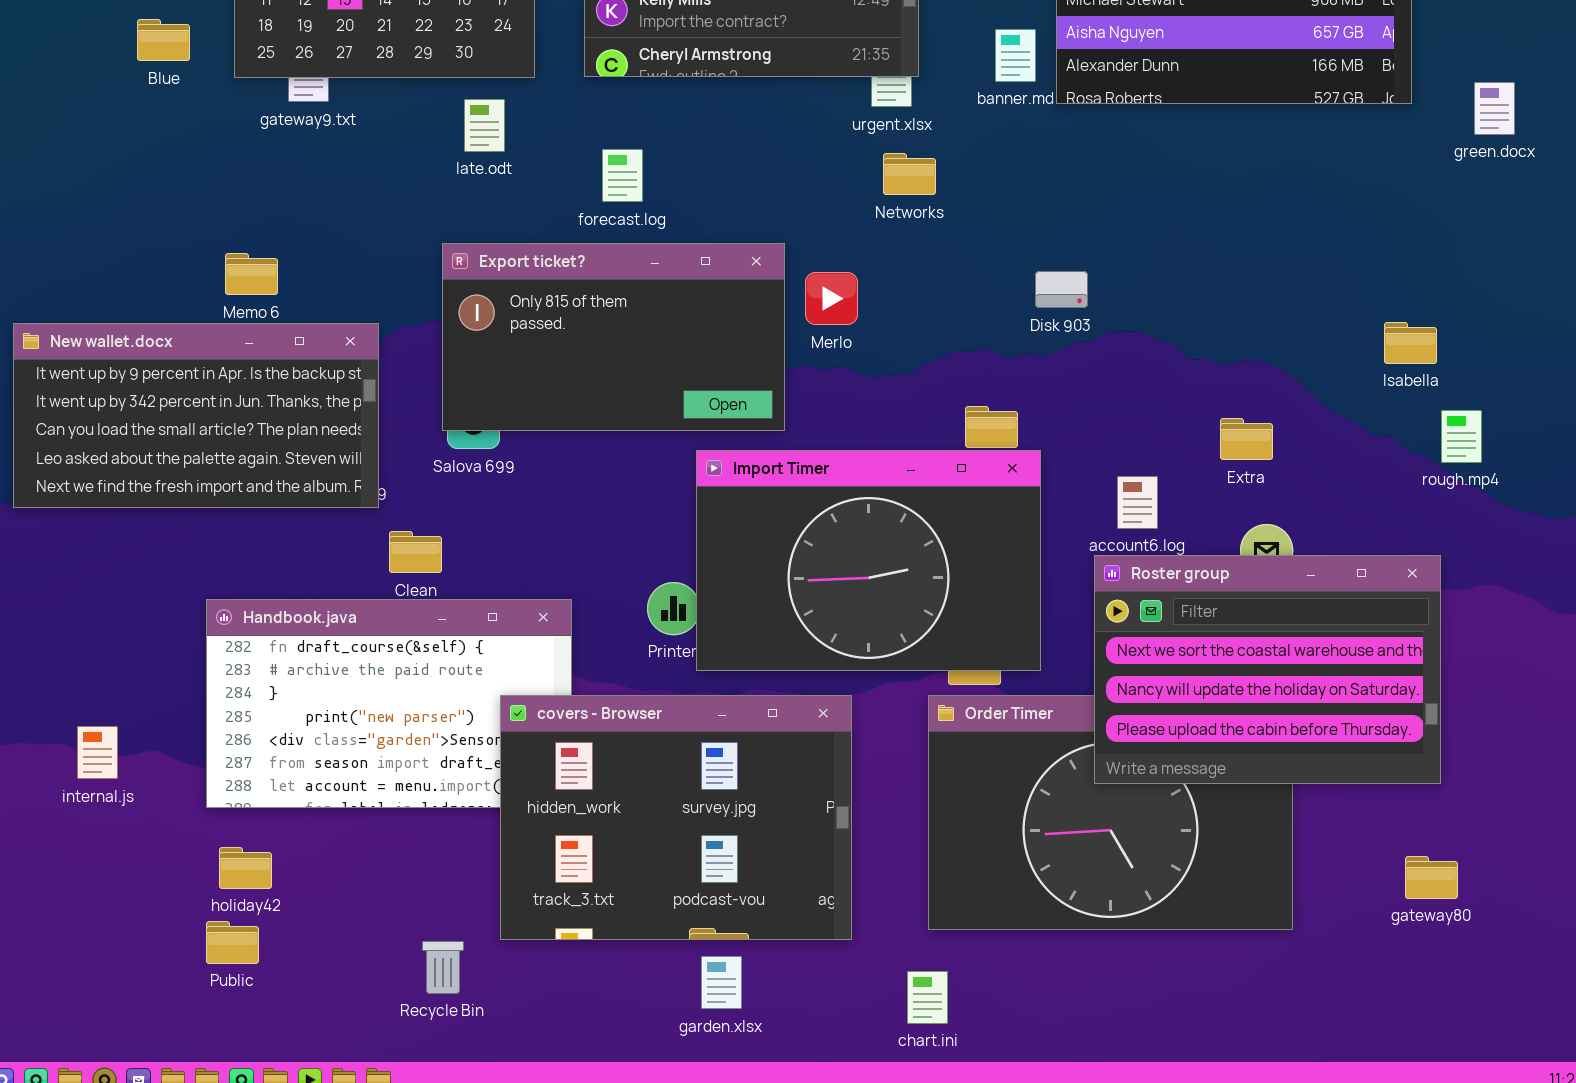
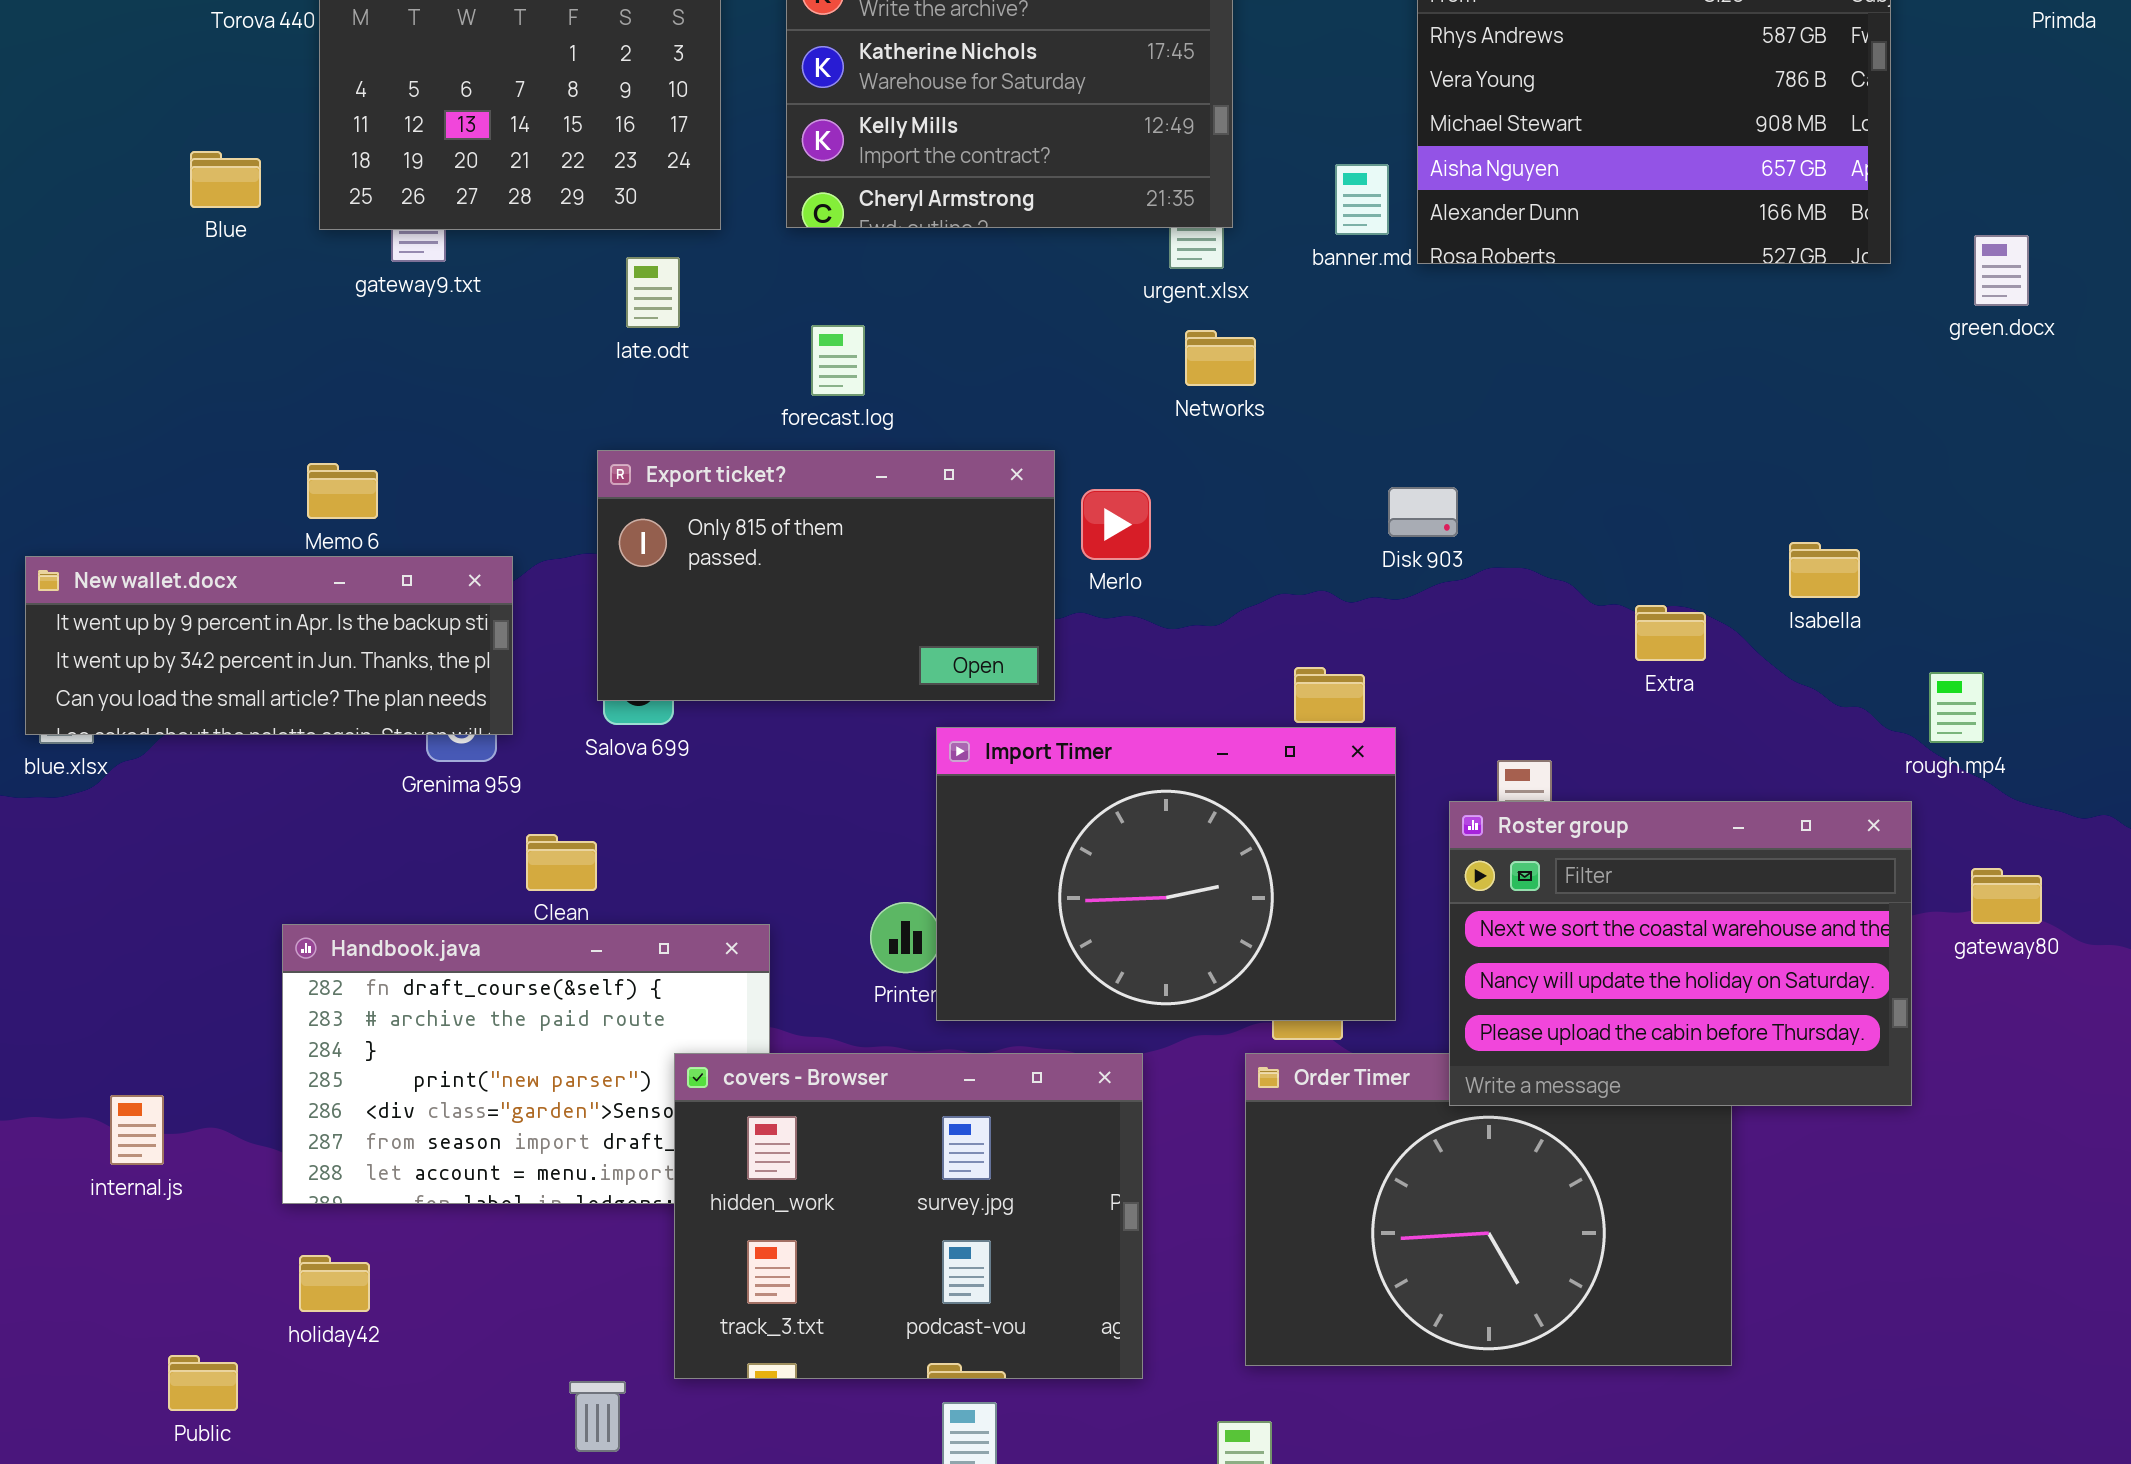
Isabella: [1384,322,1437,364] -> [1789,542,1860,598], moved
New wallet.docx: [13,323,379,508] -> [25,556,513,735], resized
Extra: [1220,418,1273,460] -> [1635,605,1706,661], moved
Roster group: [1094,555,1441,784] -> [1449,801,1912,1106], moved
gateway80: [1405,856,1458,899] -> [1971,868,2042,924], moved
Public: [206,921,259,964] -> [168,1355,238,1411], moved

